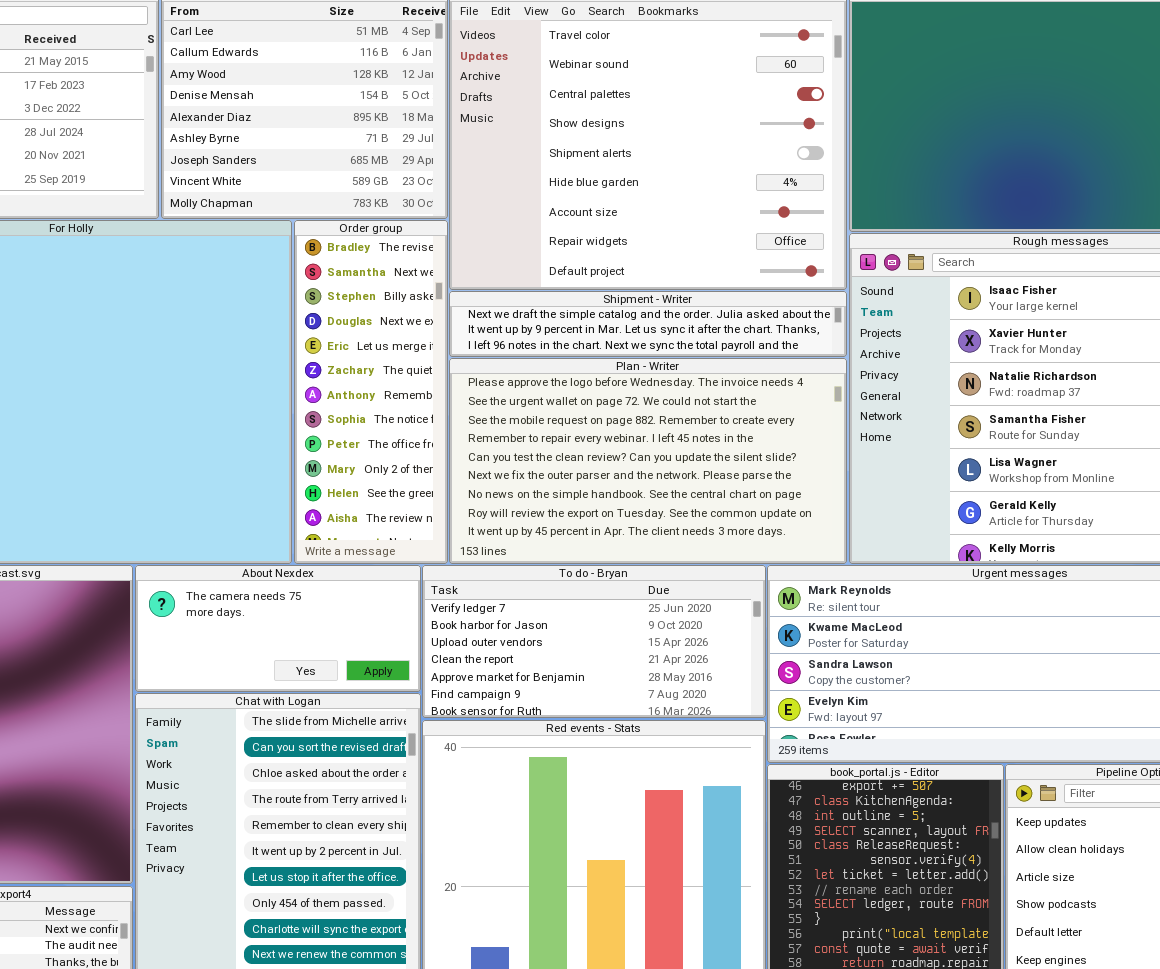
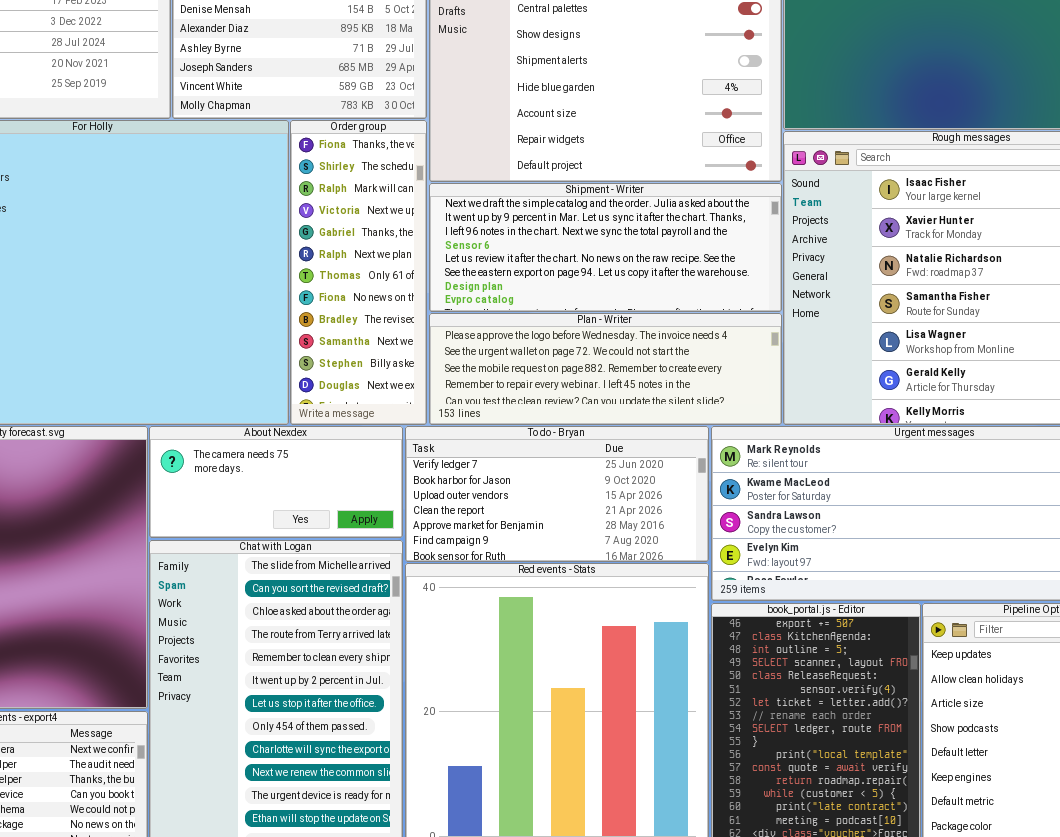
Order group: [294,220,448,564] -> [290,120,427,425], scrolled up 8 rows
Shipment - Writer: [449,291,847,357] -> [429,183,782,312], resized
Plan - Writer: [449,358,847,564] -> [429,313,782,425], resized

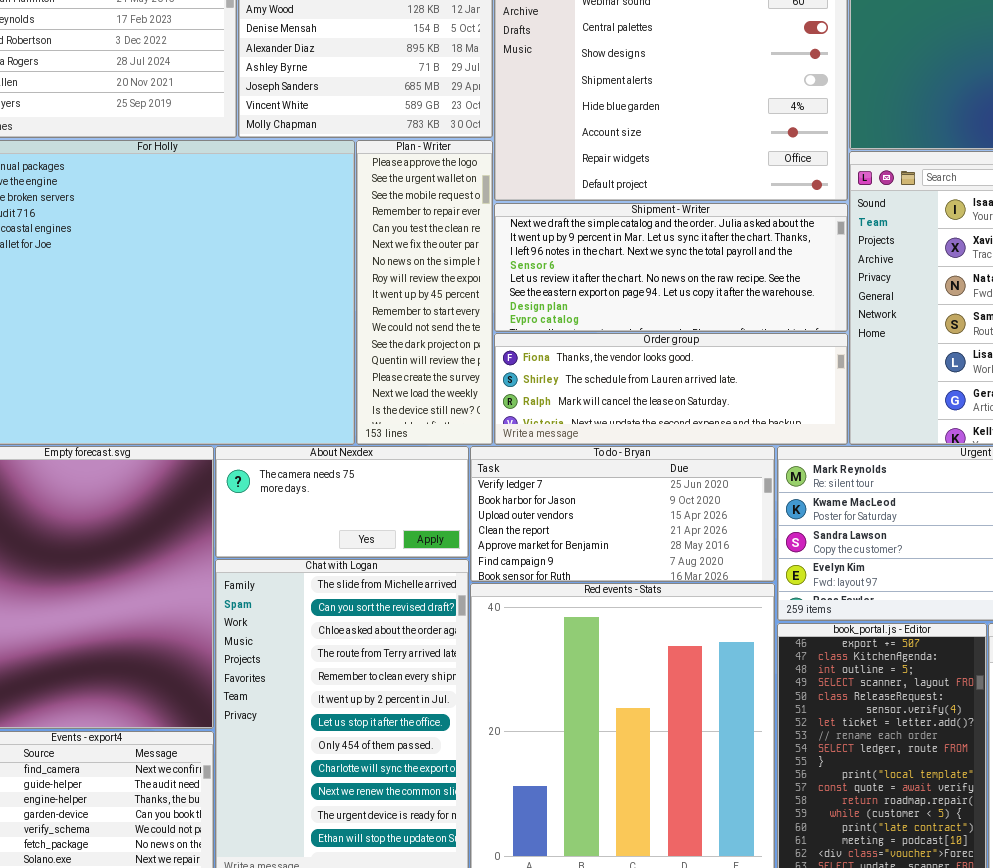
Order group: [290,120,427,425] -> [494,333,848,445], moved, resized
Plan - Writer: [429,313,782,425] -> [356,140,493,445], moved, resized

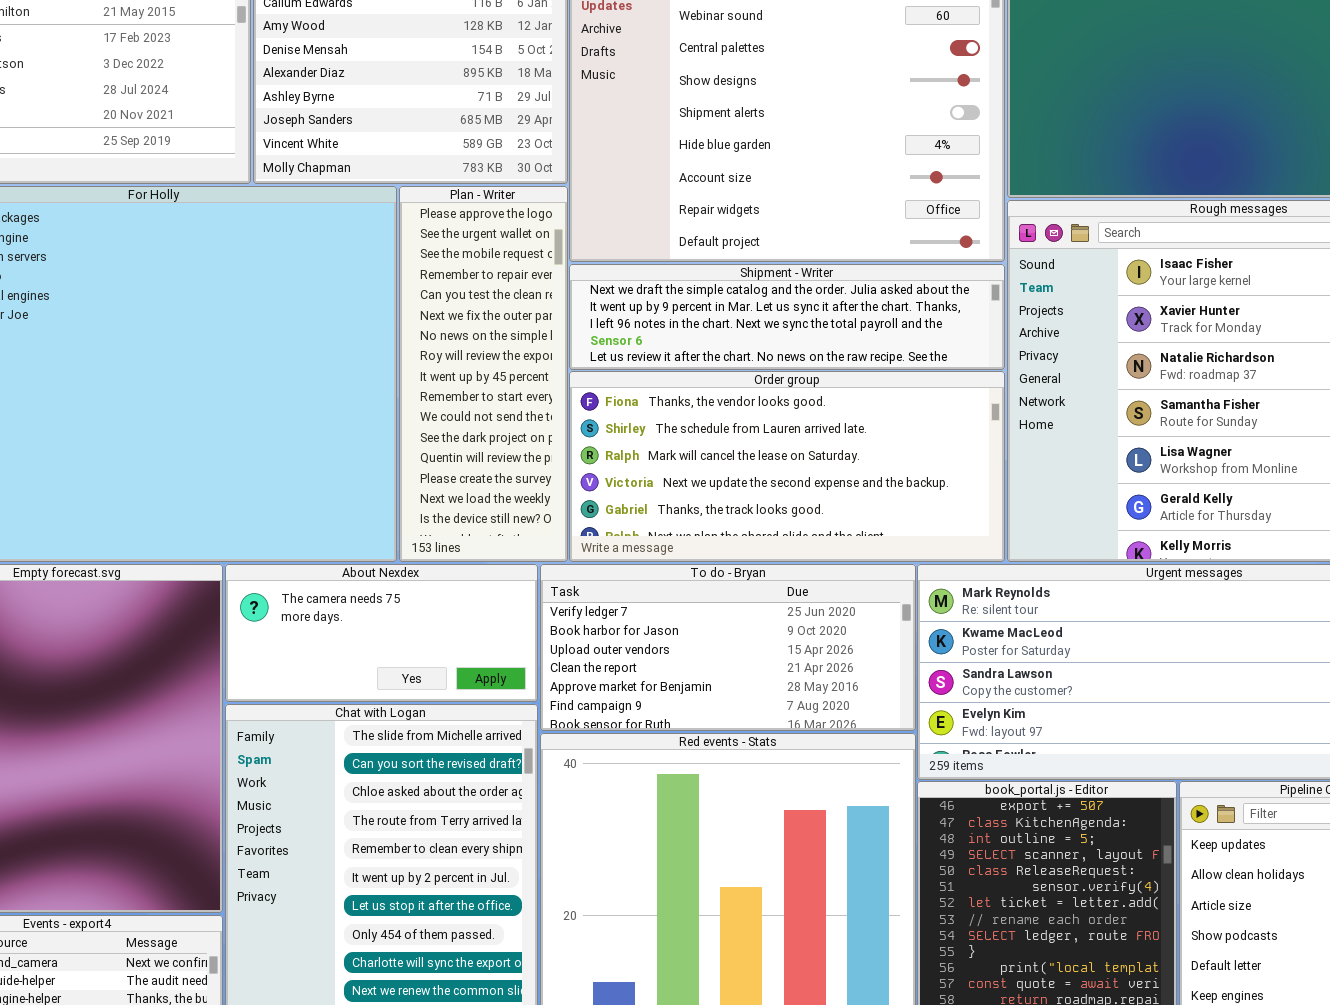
Shipment - Writer: [494,203,848,332] -> [569,264,1005,370], resized
Order group: [494,333,848,445] -> [569,371,1005,562], resized

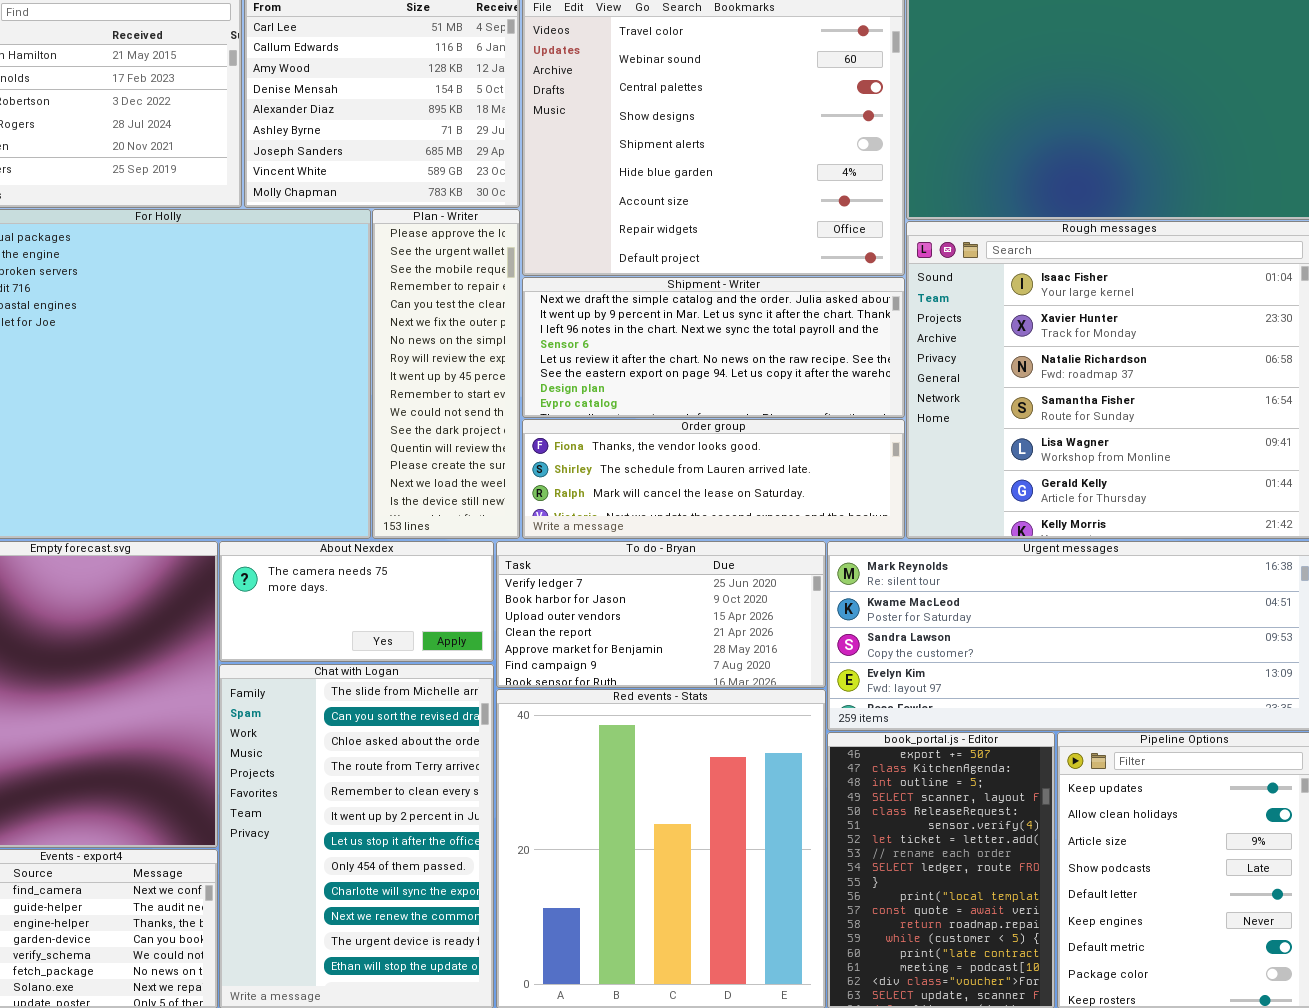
Shipment - Writer: [569,264,1005,370] -> [522,277,905,418], resized
Order group: [569,371,1005,562] -> [522,419,905,539], resized

